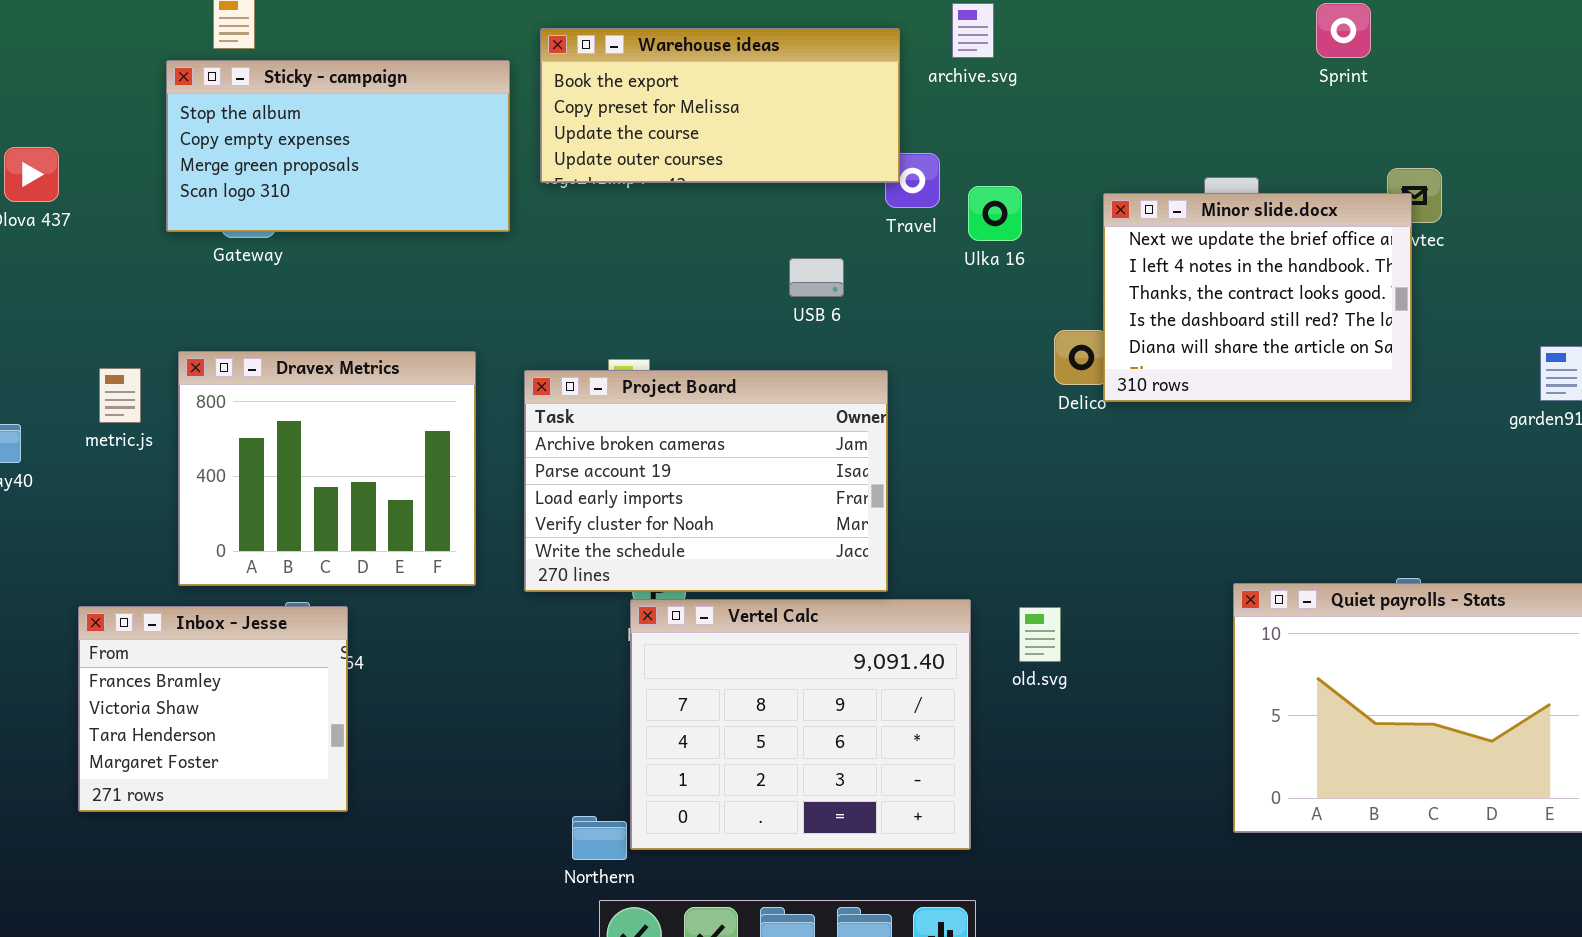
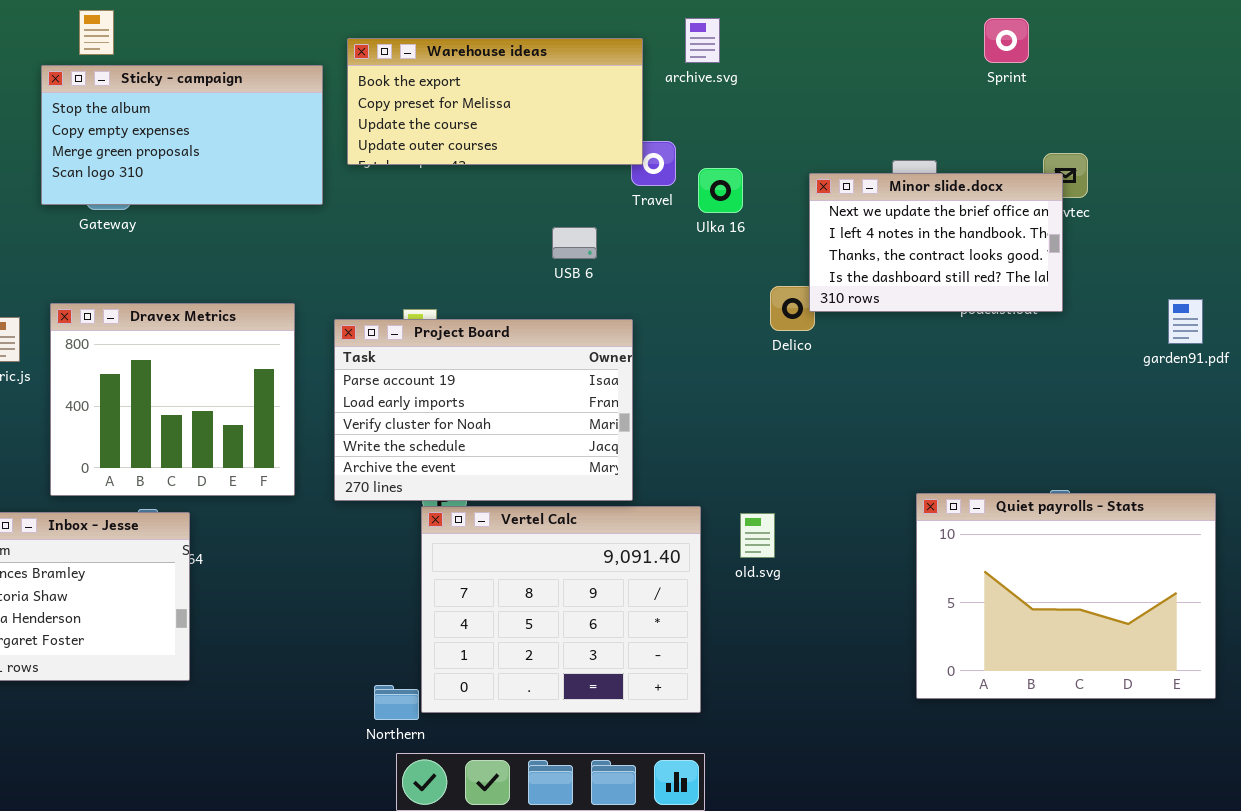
Minor slide.docx: [1103,193,1412,402] -> [809,173,1063,312], resized
Project Board: [524,370,888,592] -> [334,319,633,501], scrolled down 1 row

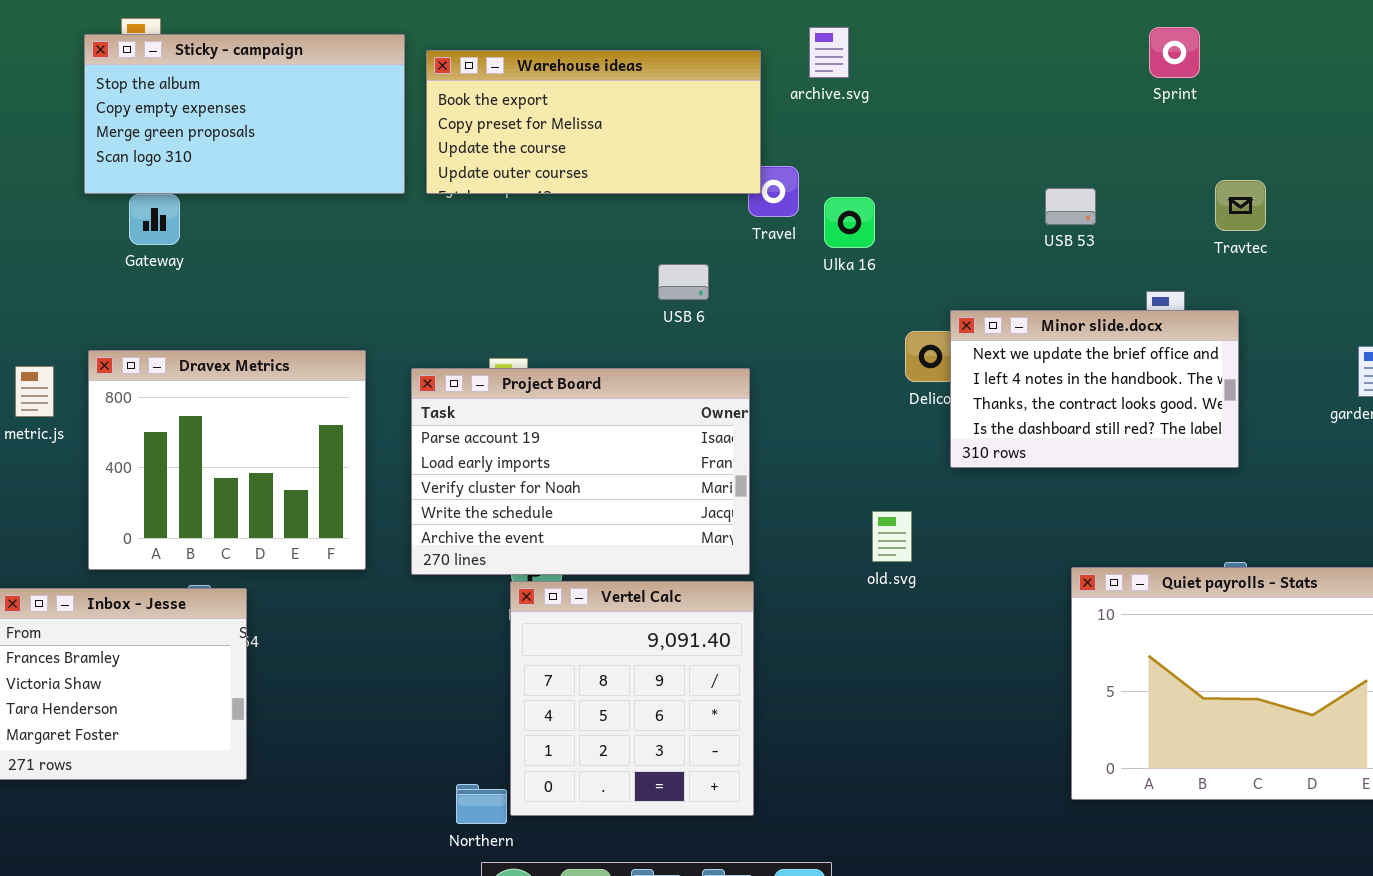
Sticky - campaign: [41,65,323,205] -> [84,34,405,194], moved
Minor slide.docx: [809,173,1063,312] -> [950,310,1239,468], moved
Vertel Calc: [421,506,701,713] -> [510,581,754,816], resized
old.svg: [740,513,775,558] -> [872,511,912,562], moved

